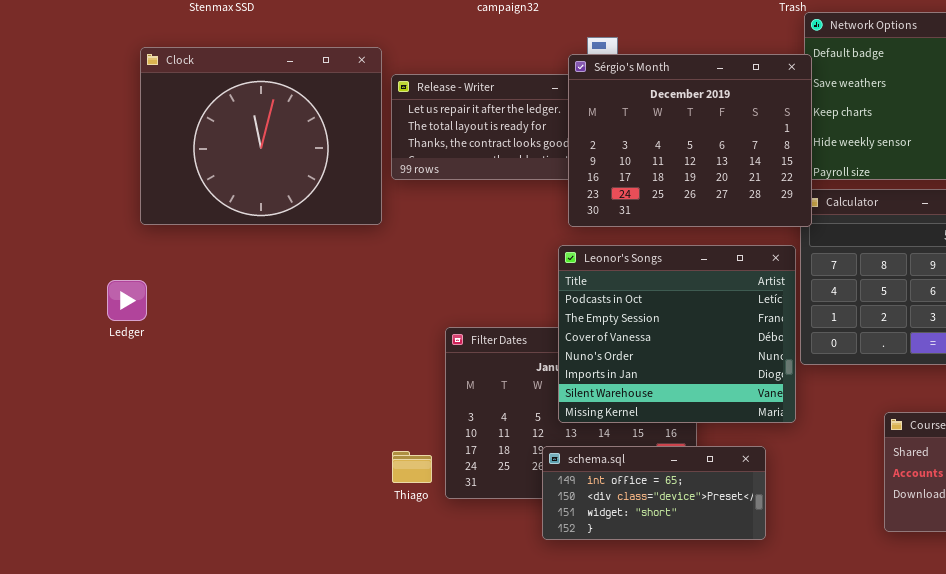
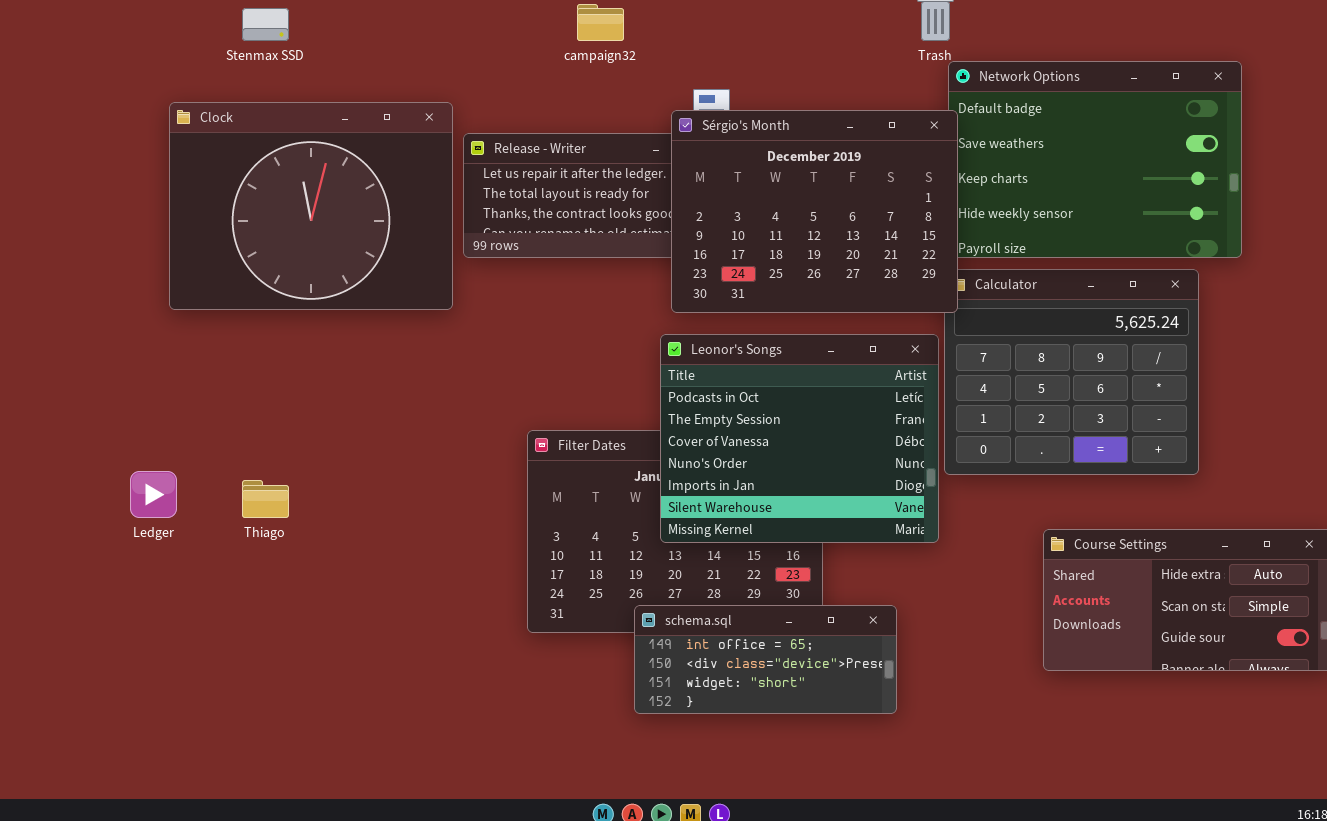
Ledger: [107,280,147,321] -> [130,471,177,518], moved
schema.sql: [542,446,766,540] -> [634,605,897,714], moved
Thiago: [392,451,432,483] -> [242,480,289,518], moved

